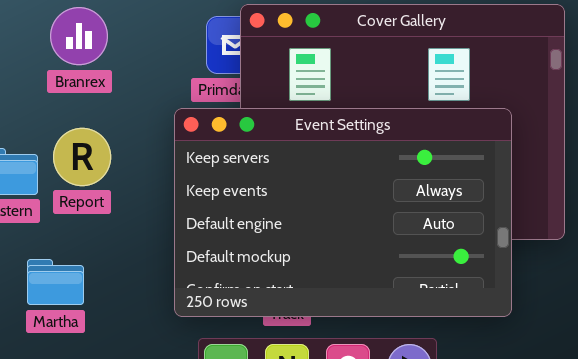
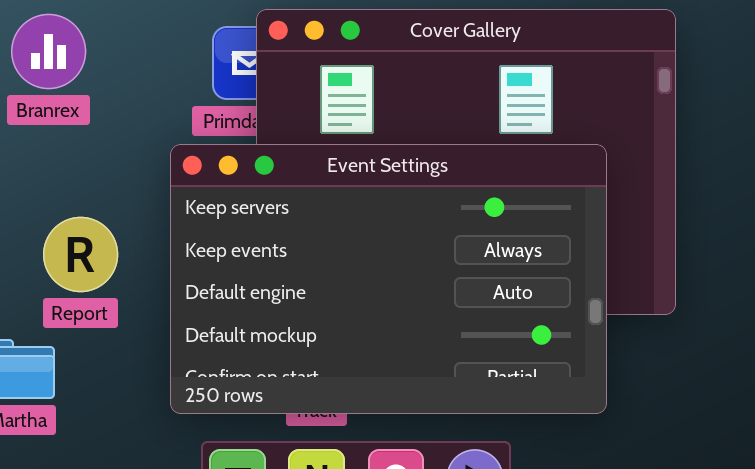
Report: [53,128,111,186] -> [43,217,118,292], moved

